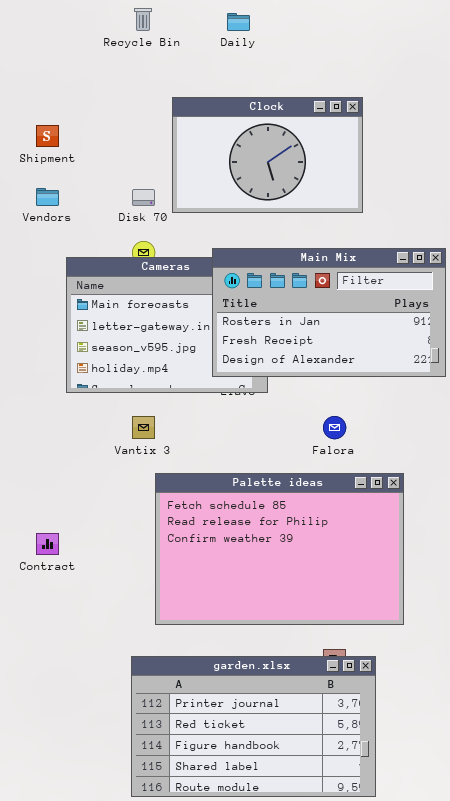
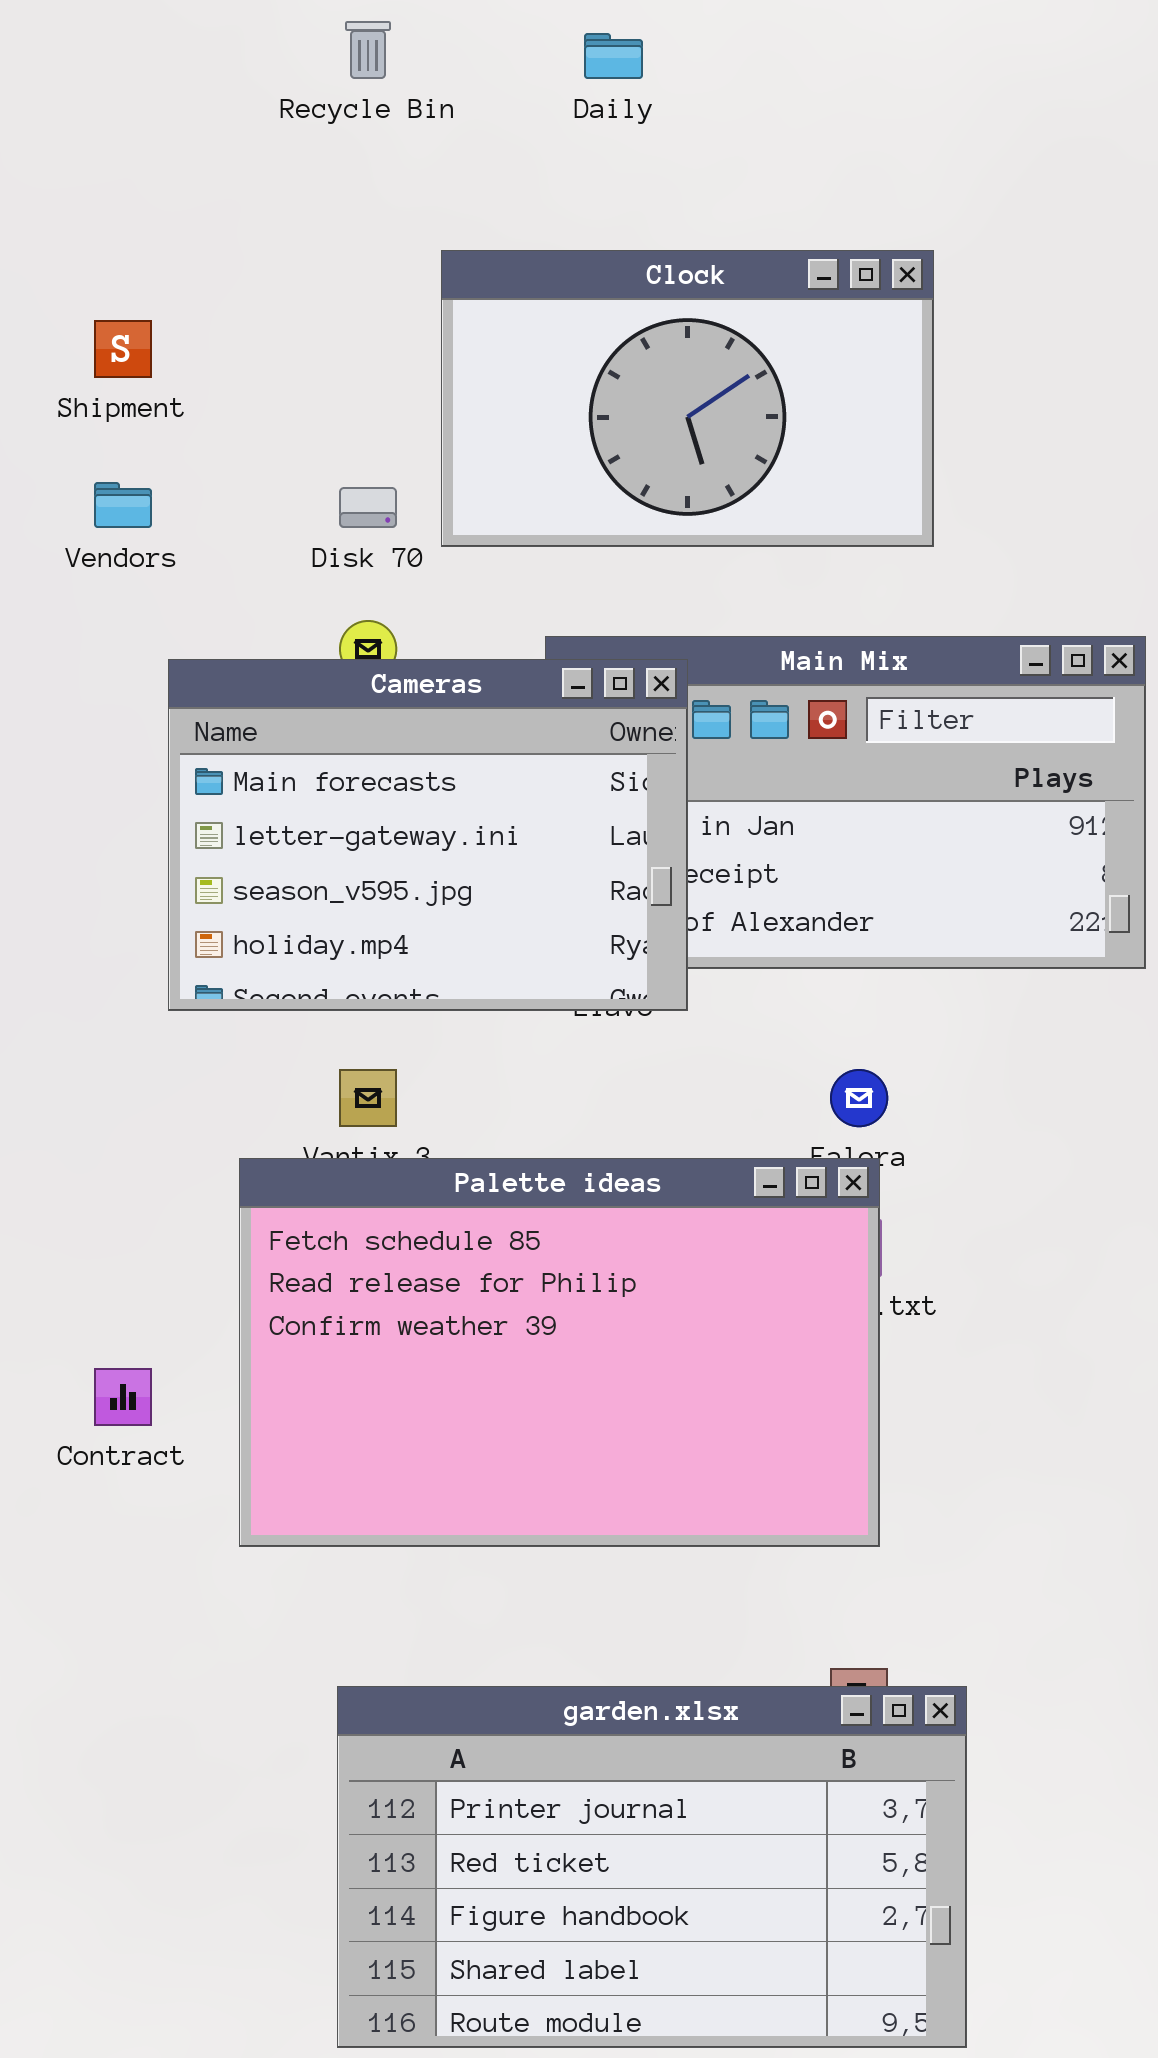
Cameras: [66,257,268,393] -> [168,659,688,1011], raised
Palette ideas: [155,473,404,625] -> [239,1158,880,1547], moved

